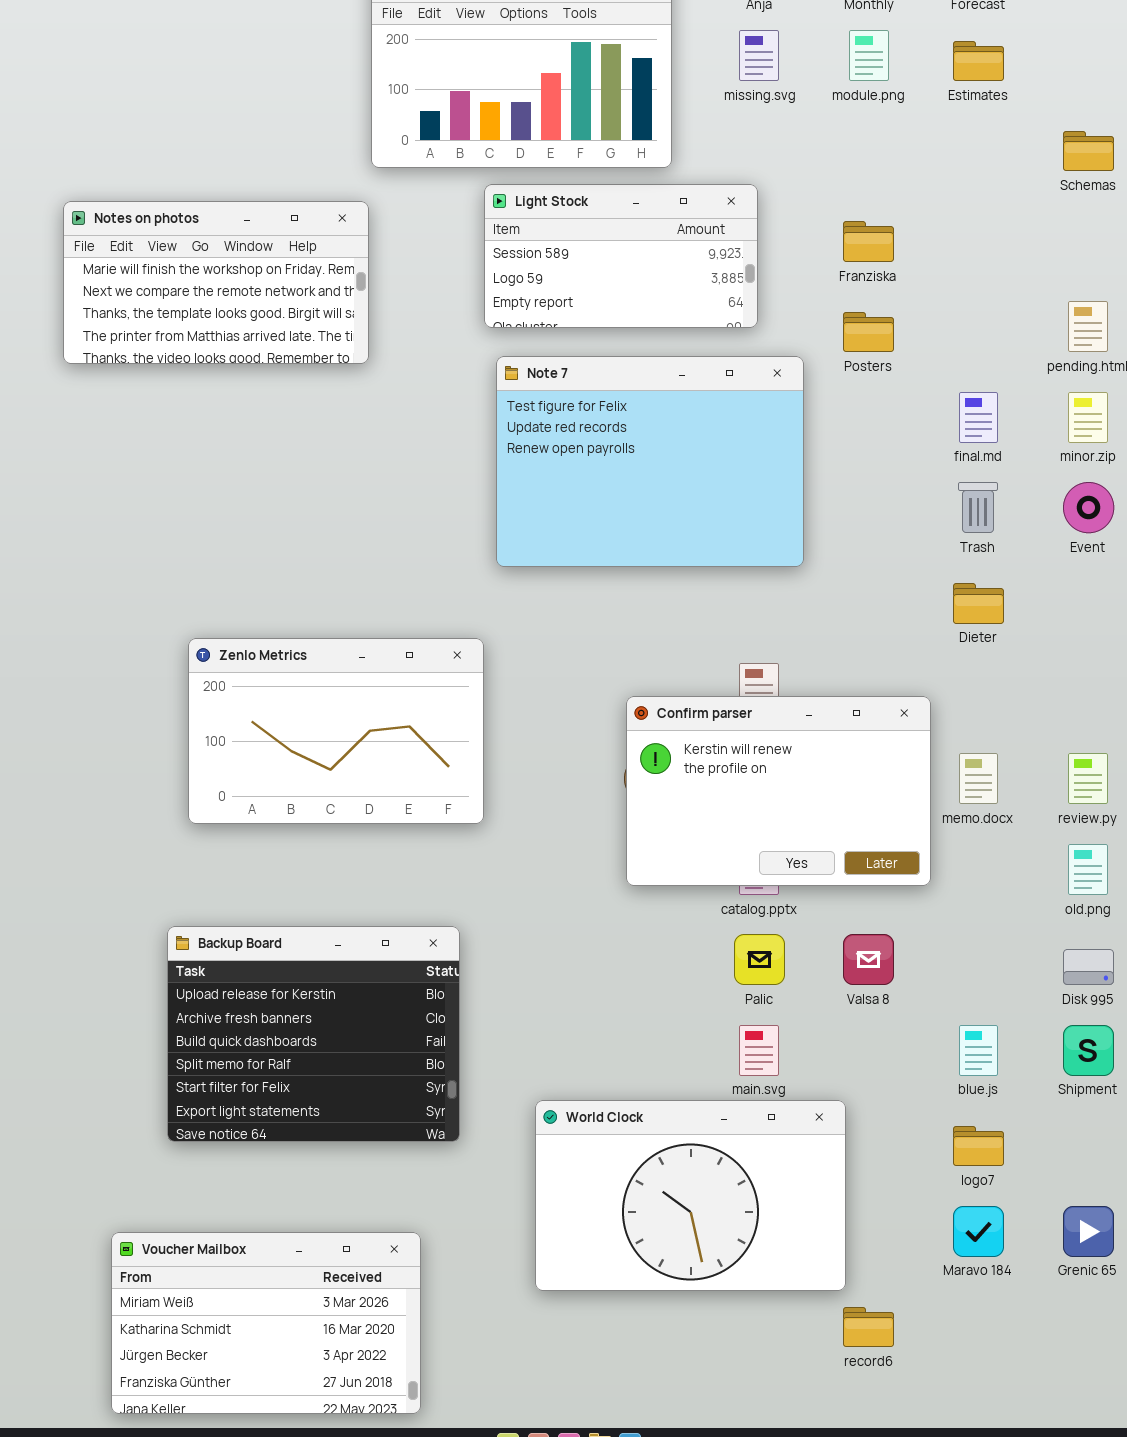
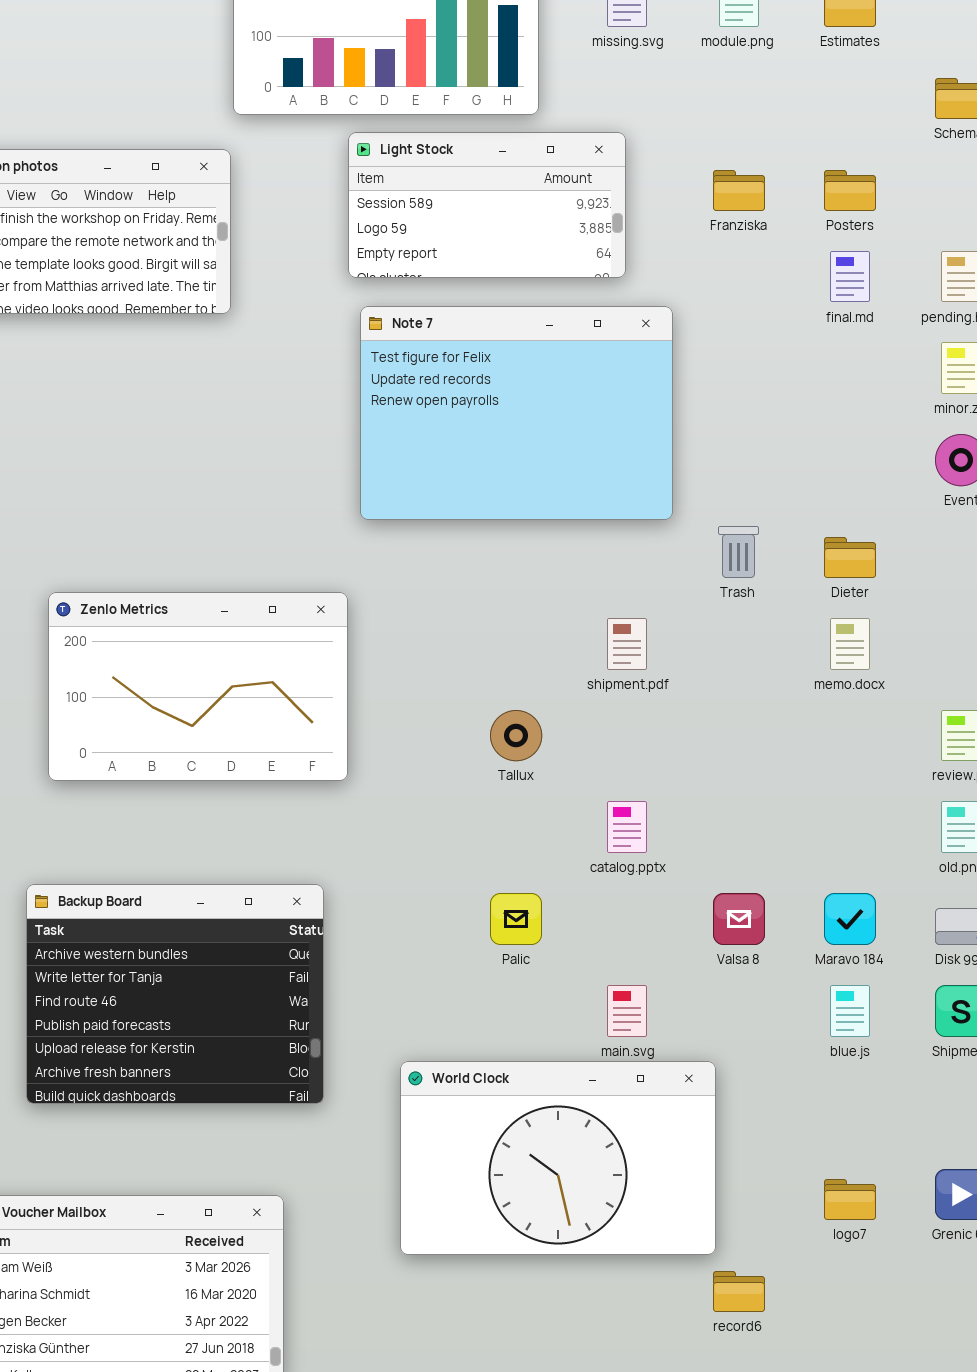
Posters: [843,312,894,352] -> [824,170,876,211], moved
final.md: [959,392,998,443] -> [830,251,870,302], moved
Trash: [958,482,998,533] -> [718,526,759,578], moved
Confirm parser: [626,696,931,886] -> none, closed
memo.docx: [959,753,998,804] -> [830,618,870,670], moved
Backup Board: [167,926,460,1142] -> [26,884,324,1104], scrolled up 4 rows
Palic: [734,934,785,985] -> [490,893,542,945], moved
logo7: [953,1126,1004,1166] -> [824,1179,876,1220], moved
Maravo 184: [953,1206,1004,1257] -> [824,893,876,945], moved

